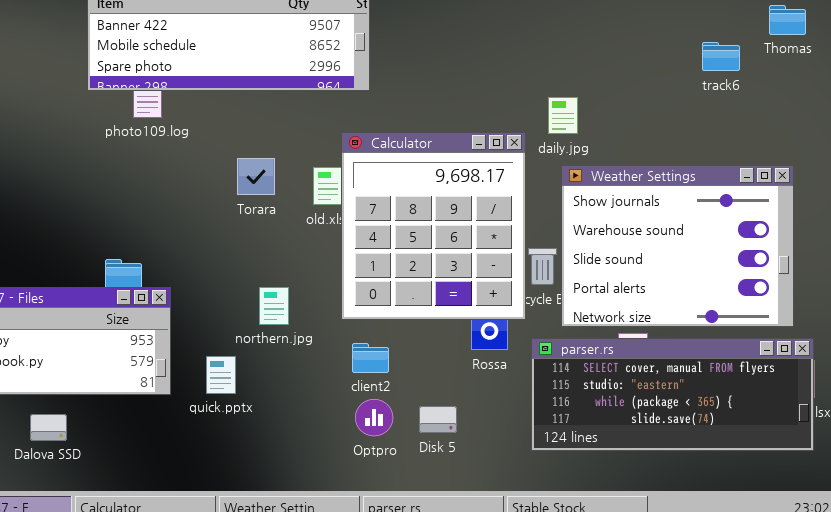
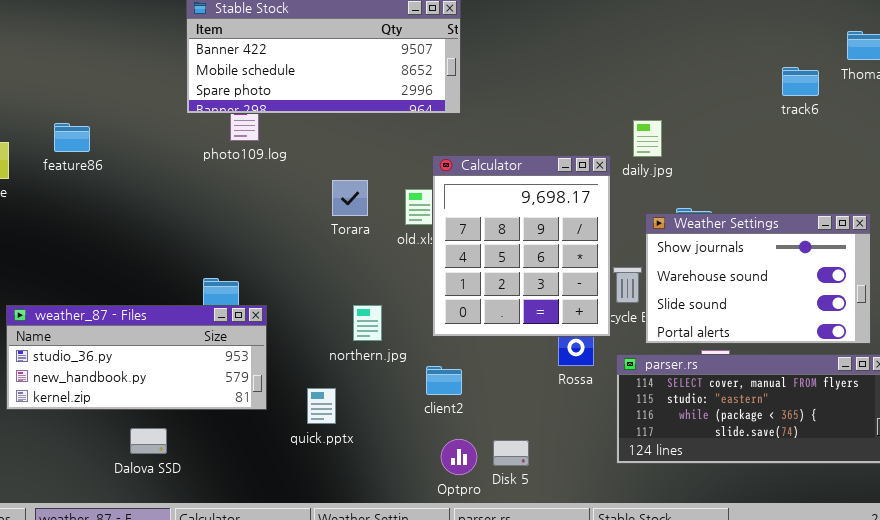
Weather Settings: [561,165,794,327] -> [645,213,871,344], resized
client2: [352,343,389,373] -> [426,366,462,395], moved
quick.pptx: [206,356,236,394] -> [307,388,336,424], moved
Optpro: [355,399,393,436] -> [441,439,477,475], moved
Disk 5: [419,406,457,433] -> [493,440,529,466], moved

